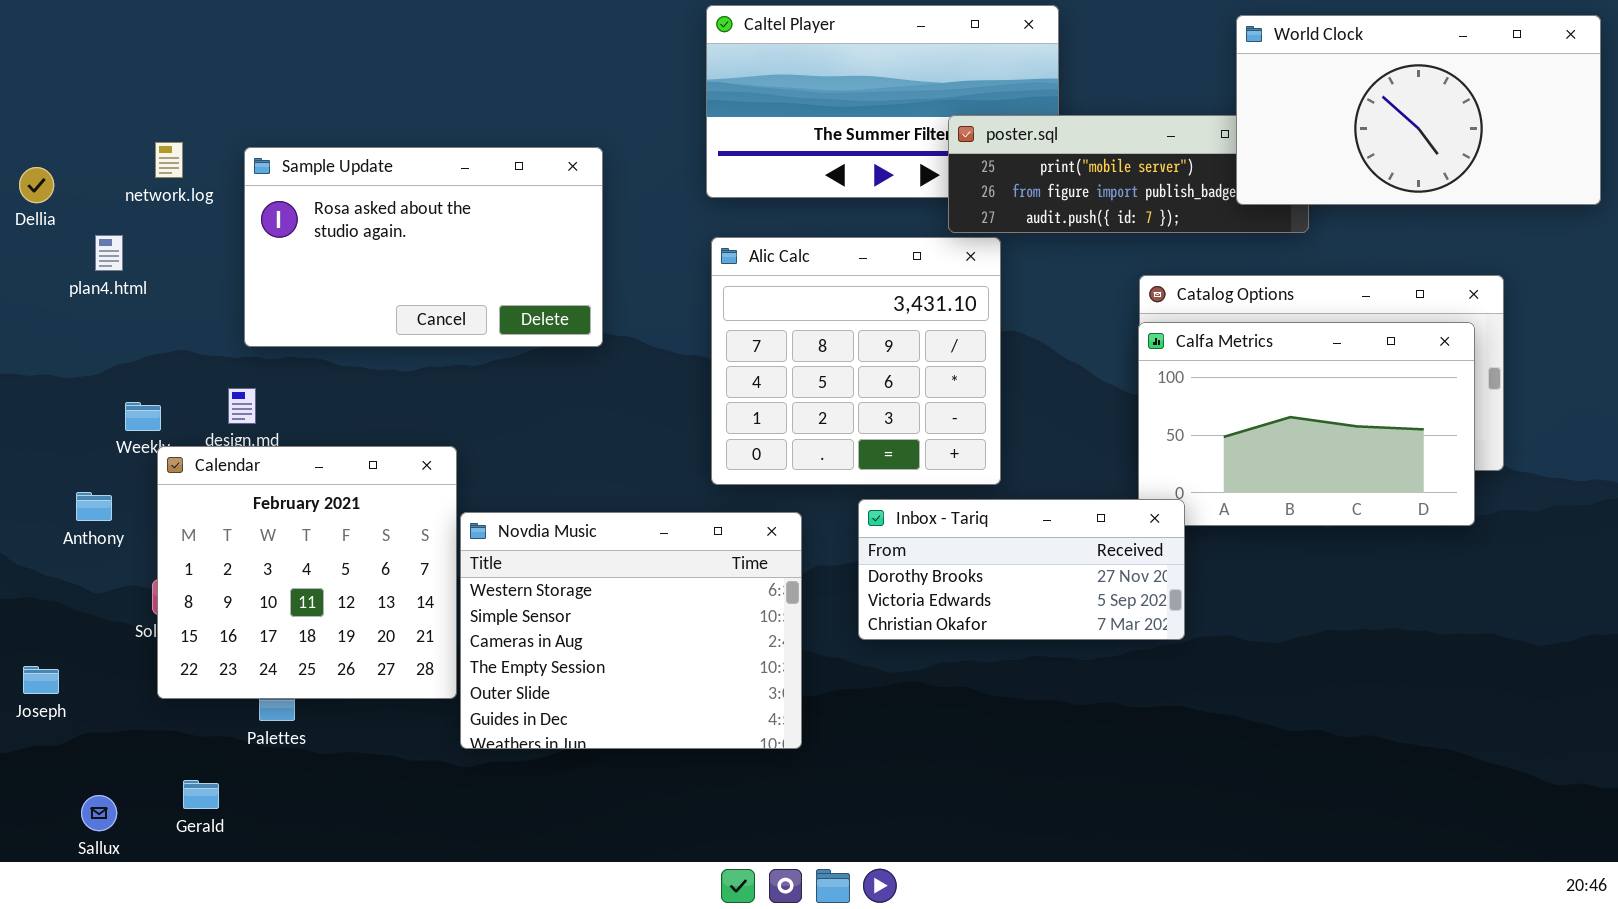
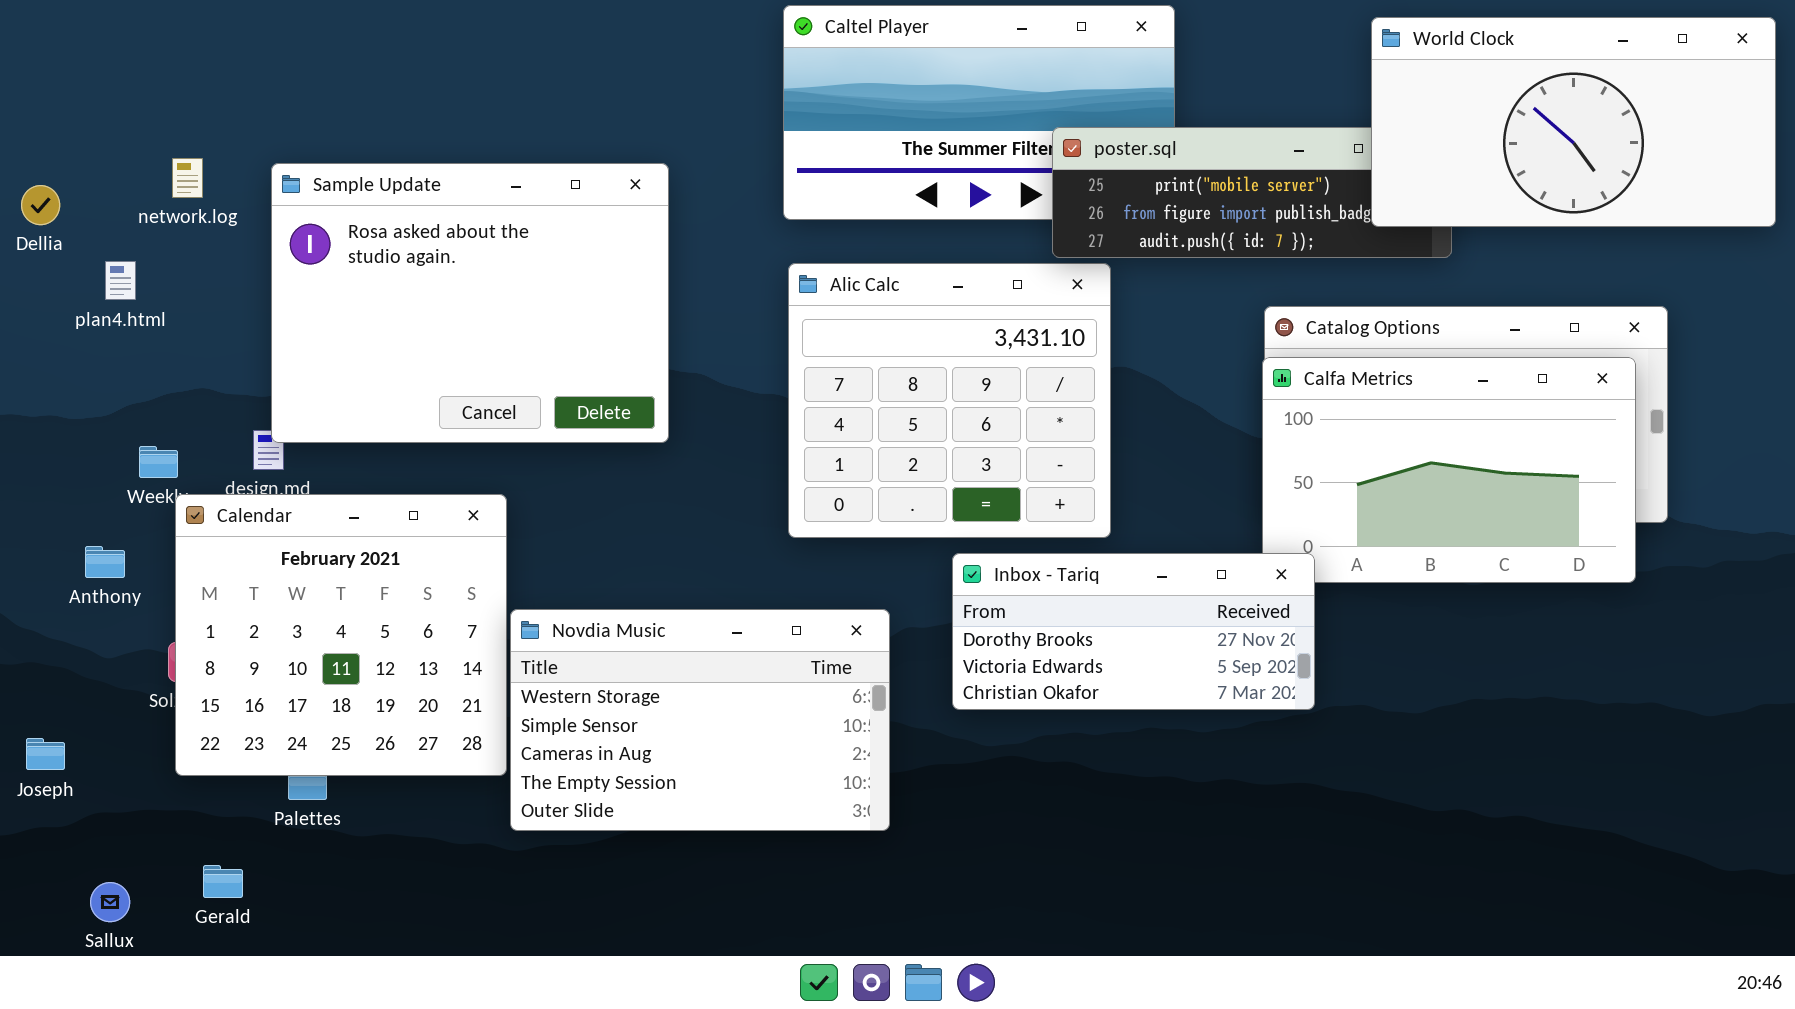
Sample Update: [244,147,603,347] -> [271,163,669,443], resized
Novdia Music: [460,512,802,749] -> [510,609,890,831], resized

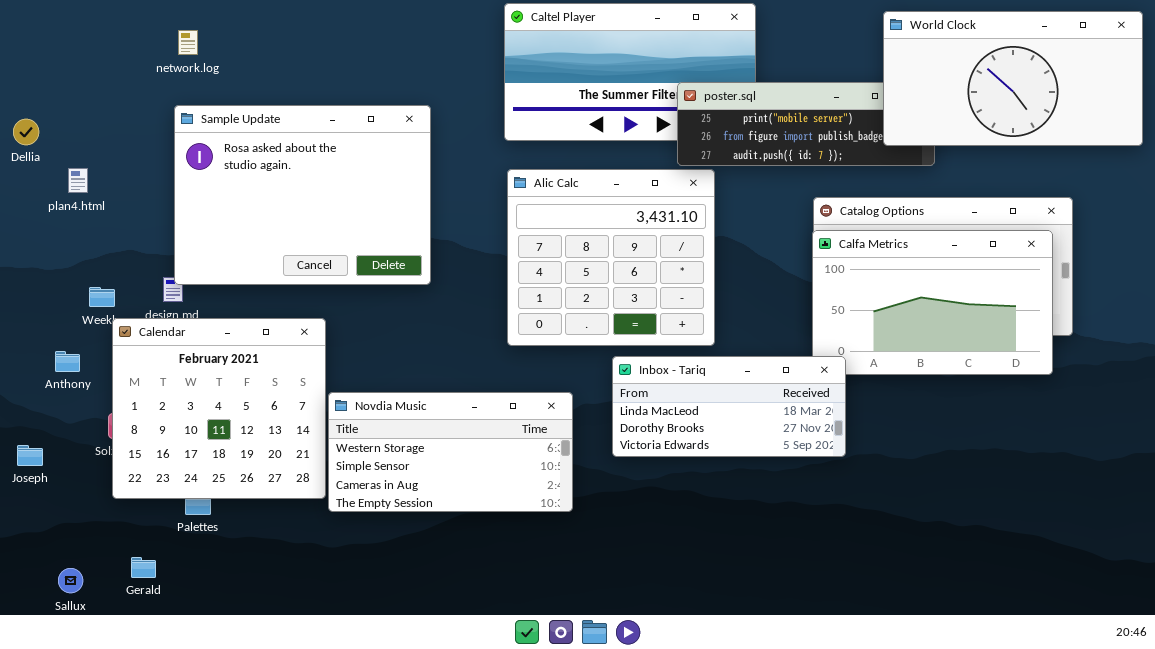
network.log: [172,158,203,198] -> [178,30,198,55], moved
Inbox - Tariq: [952,553,1315,710] -> [612,356,846,457], scrolled up 1 row
Novdia Music: [510,609,890,831] -> [328,392,573,512], resized
Joseph: [26,738,65,770] -> [17,445,43,466], moved

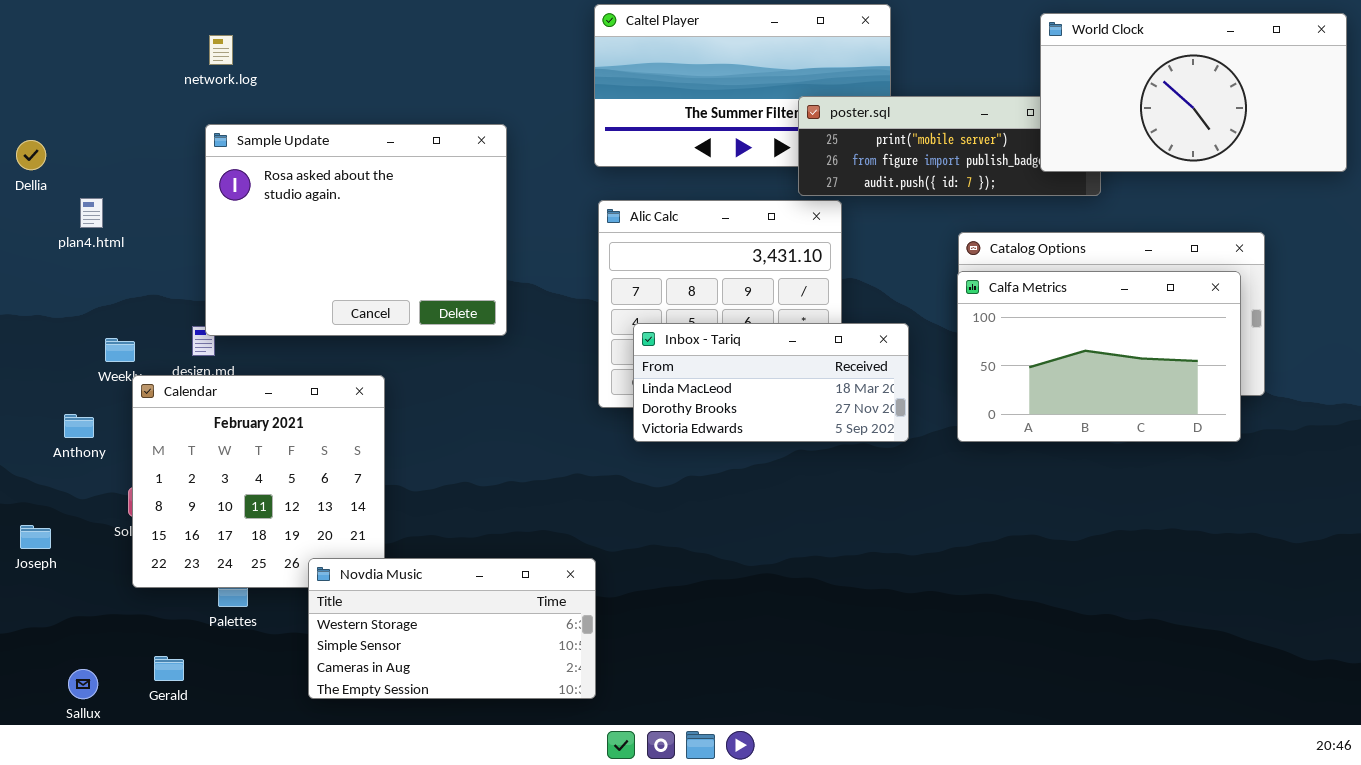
Inbox - Tariq: [612,356,846,457] -> [633,323,909,442], moved
Novdia Music: [328,392,573,512] -> [308,558,596,699], moved

